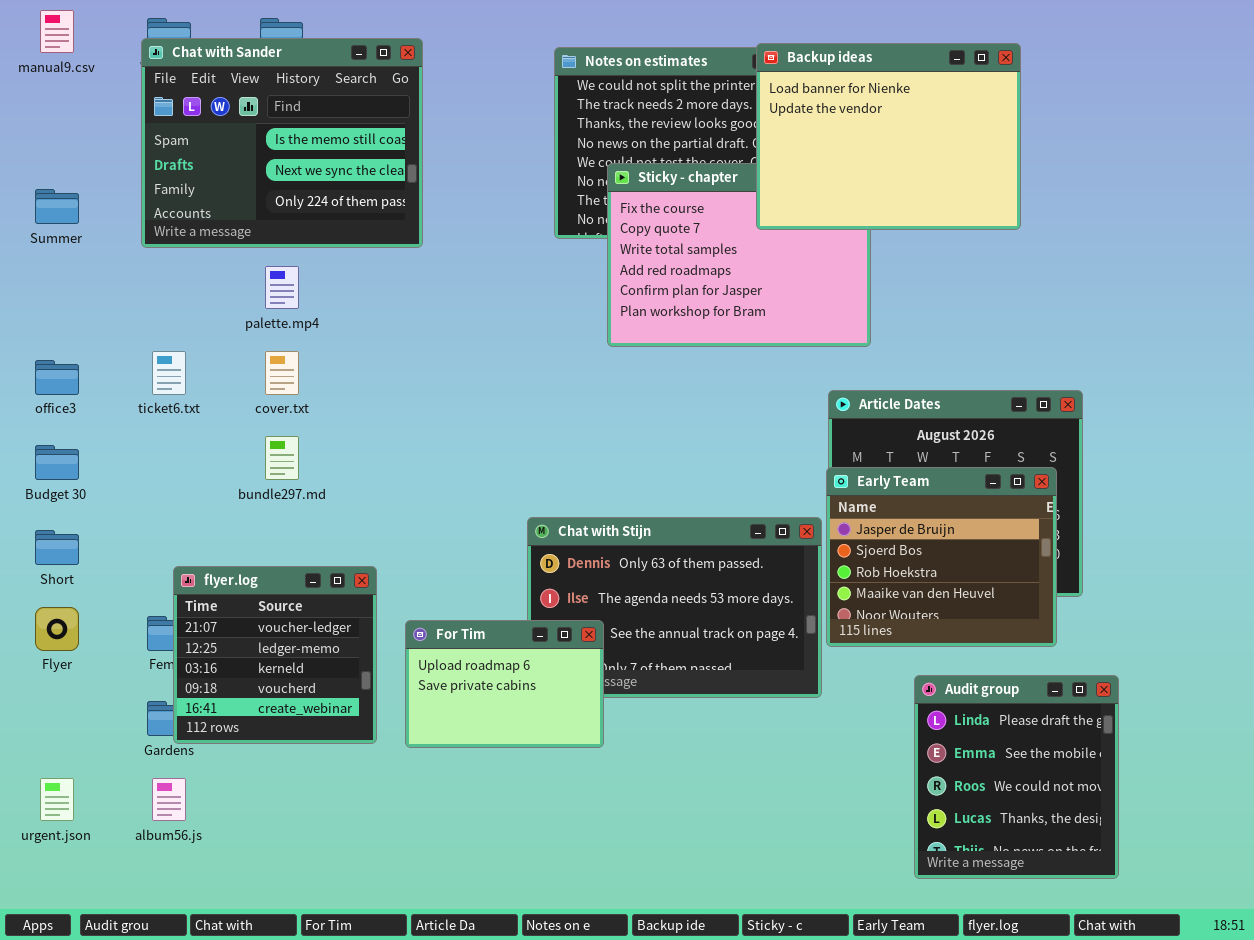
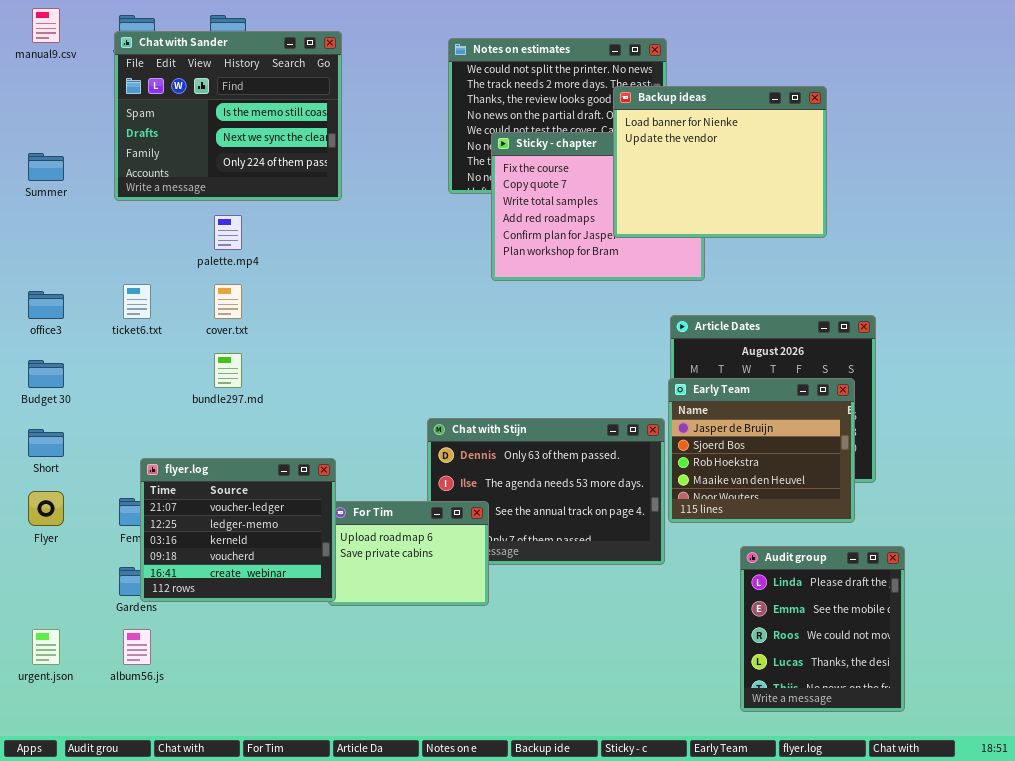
Backup ideas: [756,43,1021,230] -> [613,86,827,238], moved
flyer.log: [173,566,377,744] -> [140,458,336,602], resized

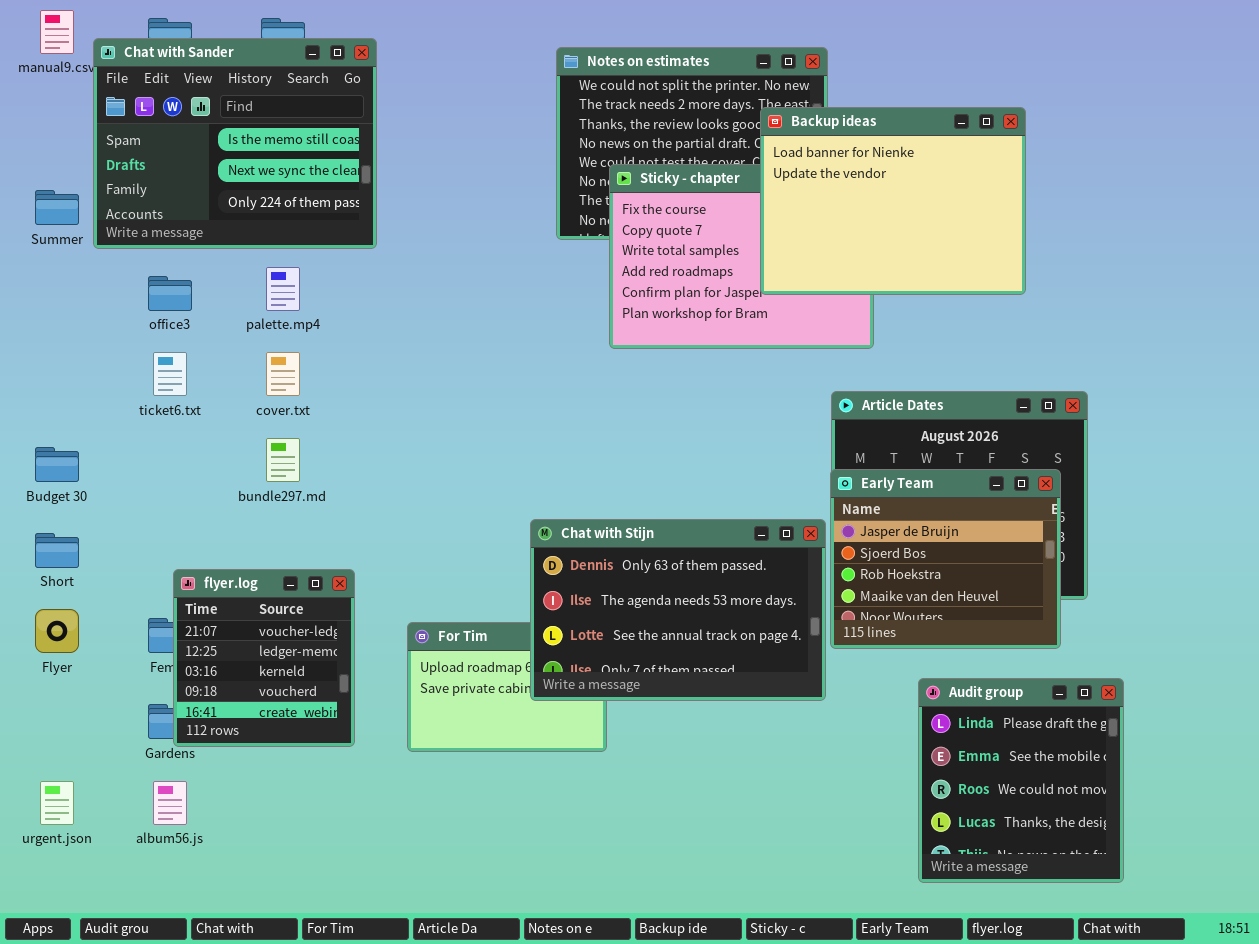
Chat with Sander: [114,31,342,201] -> [93,38,377,249], moved
office3: [28,291,64,319] -> [148,276,192,311], moved
Chat with Stijn: [427,418,665,565] -> [530,519,826,701], raised
flyer.log: [140,458,336,602] -> [173,569,355,747], resized

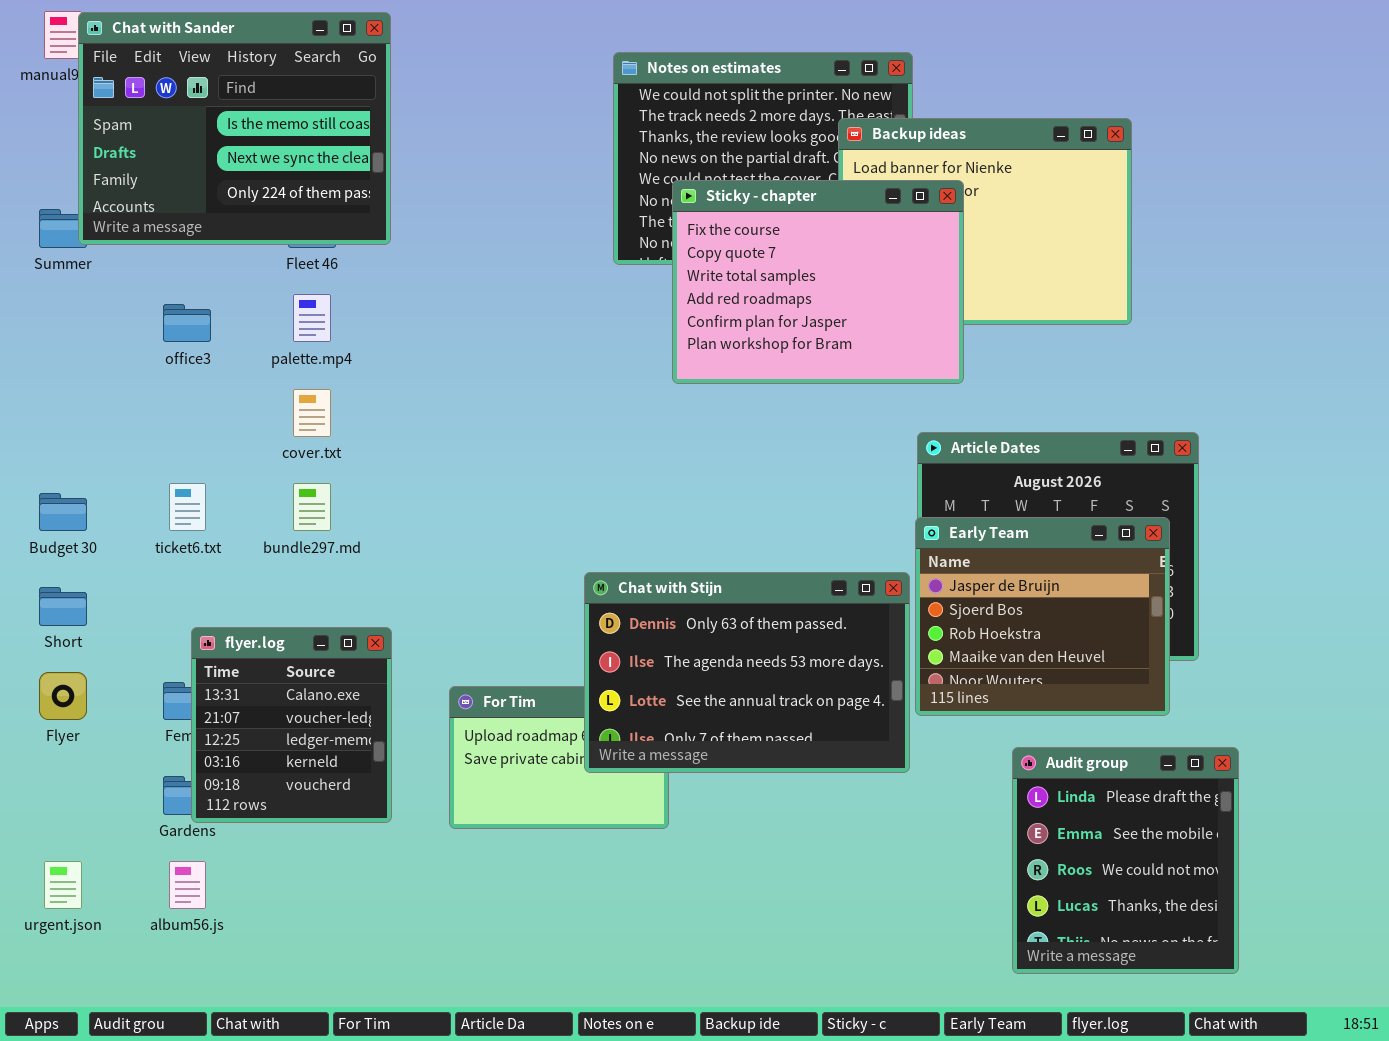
Chat with Sander: [93,38,377,249] -> [78,12,391,245], moved
Sticky - chapter: [609,164,874,349] -> [672,180,964,384], raised
ticket6.txt: [153,352,187,396] -> [169,483,206,531], moved
flyer.log: [173,569,355,747] -> [191,627,392,823], scrolled up 1 row

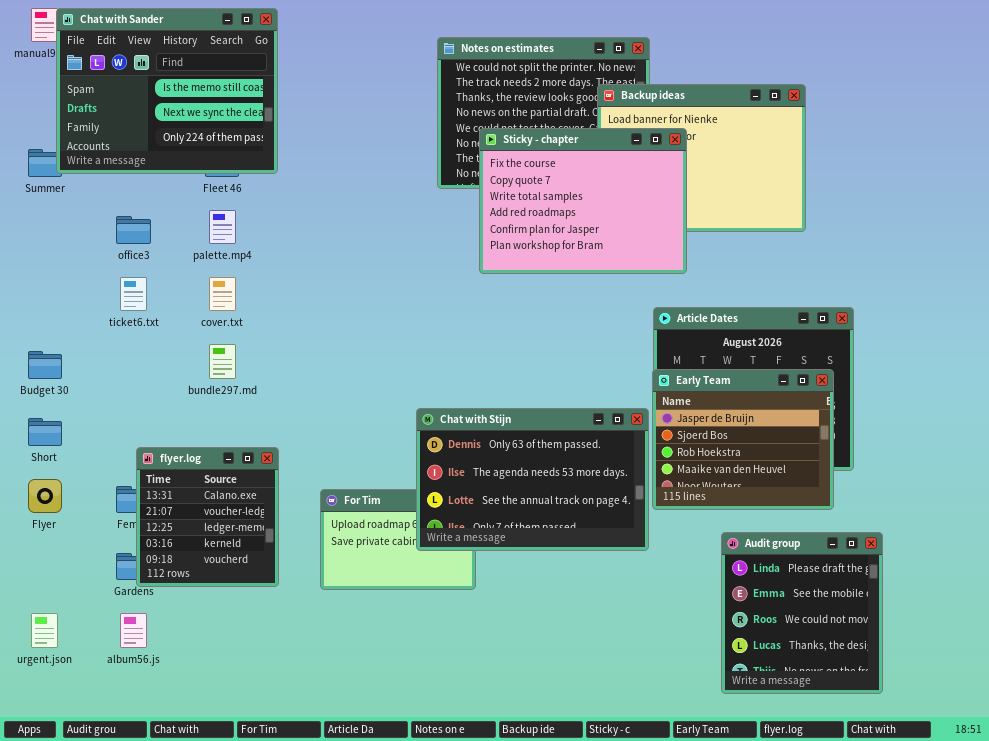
ticket6.txt: [169,483,206,531] -> [120,277,147,311], moved

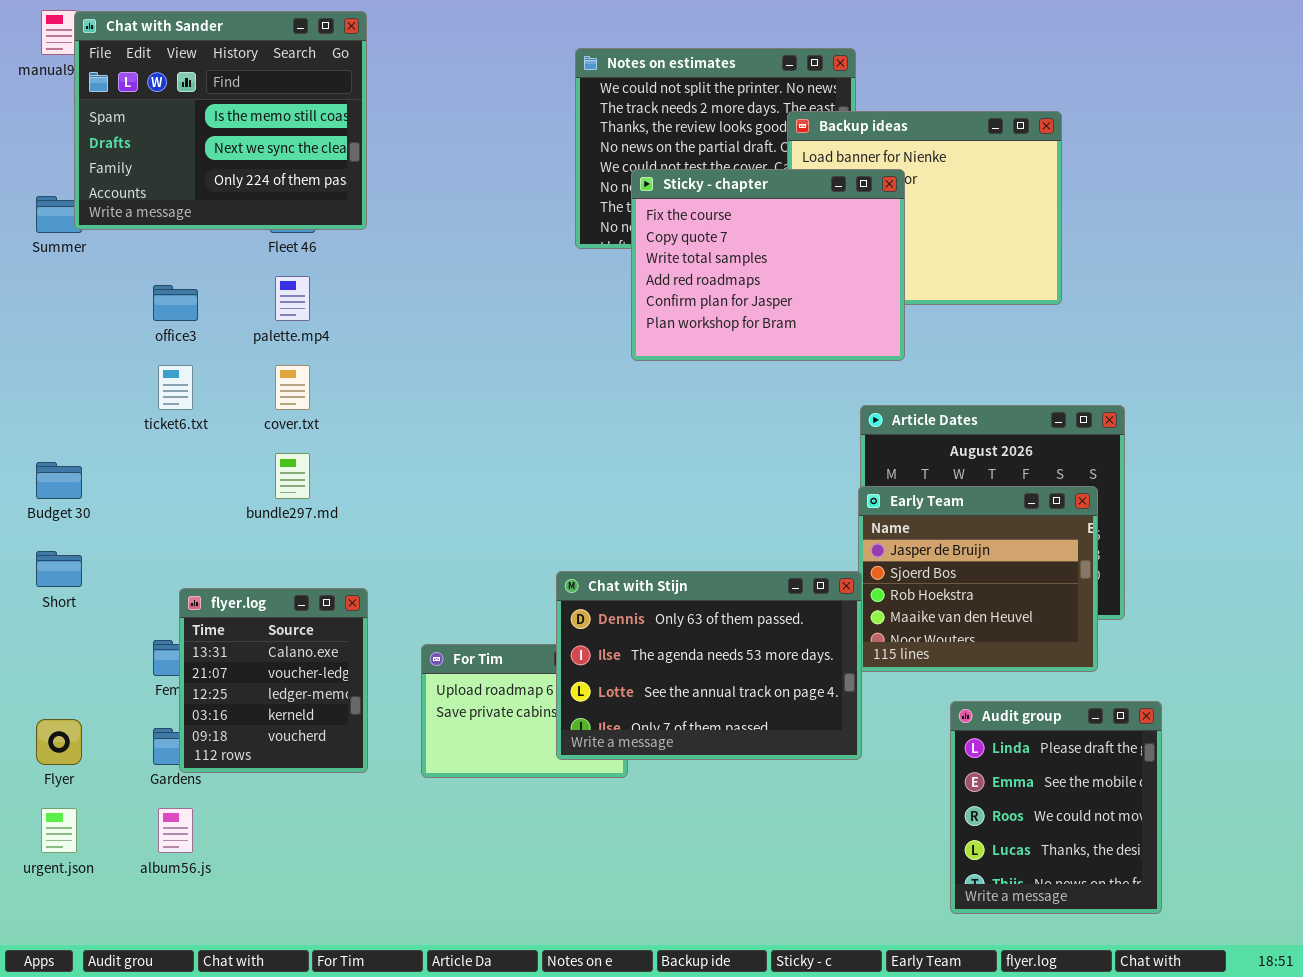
Chat with Stijn: [416,408,649,551] -> [556,571,862,760], moved
Flyer: [28,479,62,513] -> [36,719,82,765], moved

